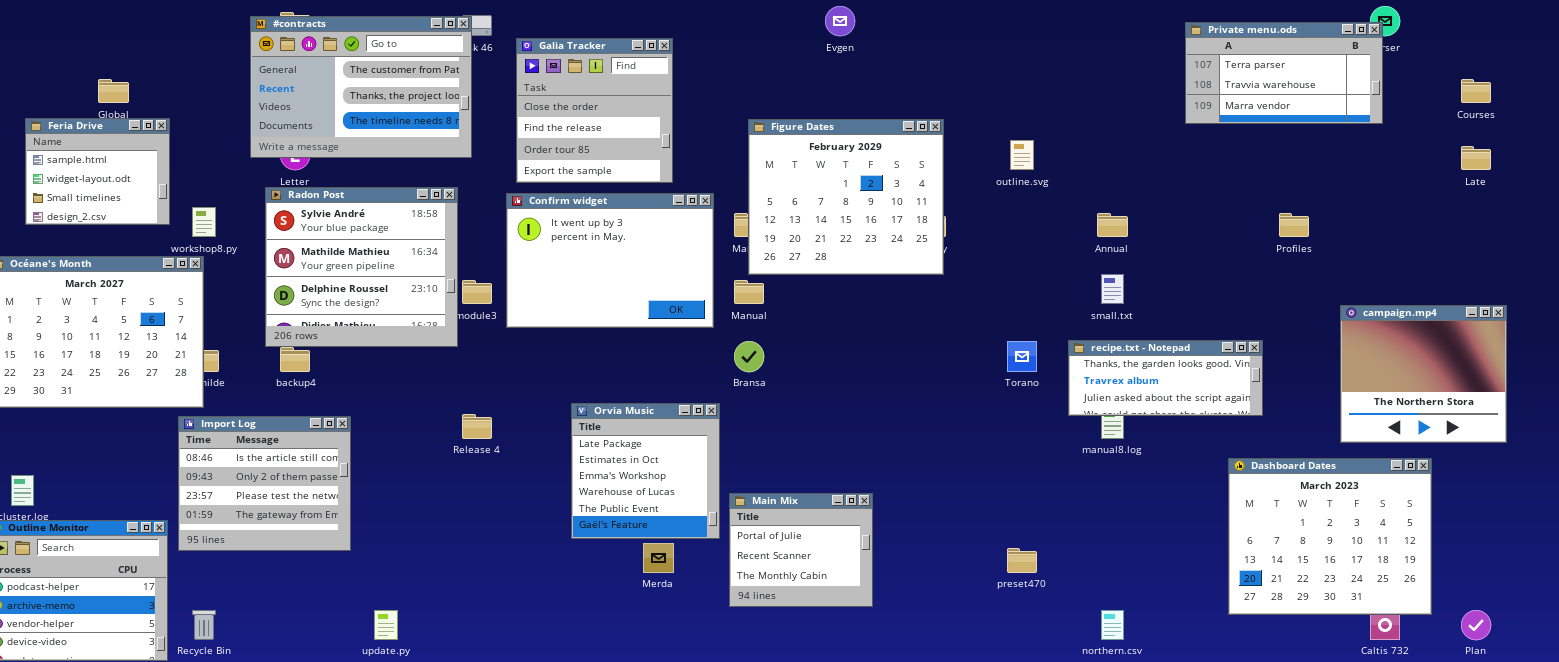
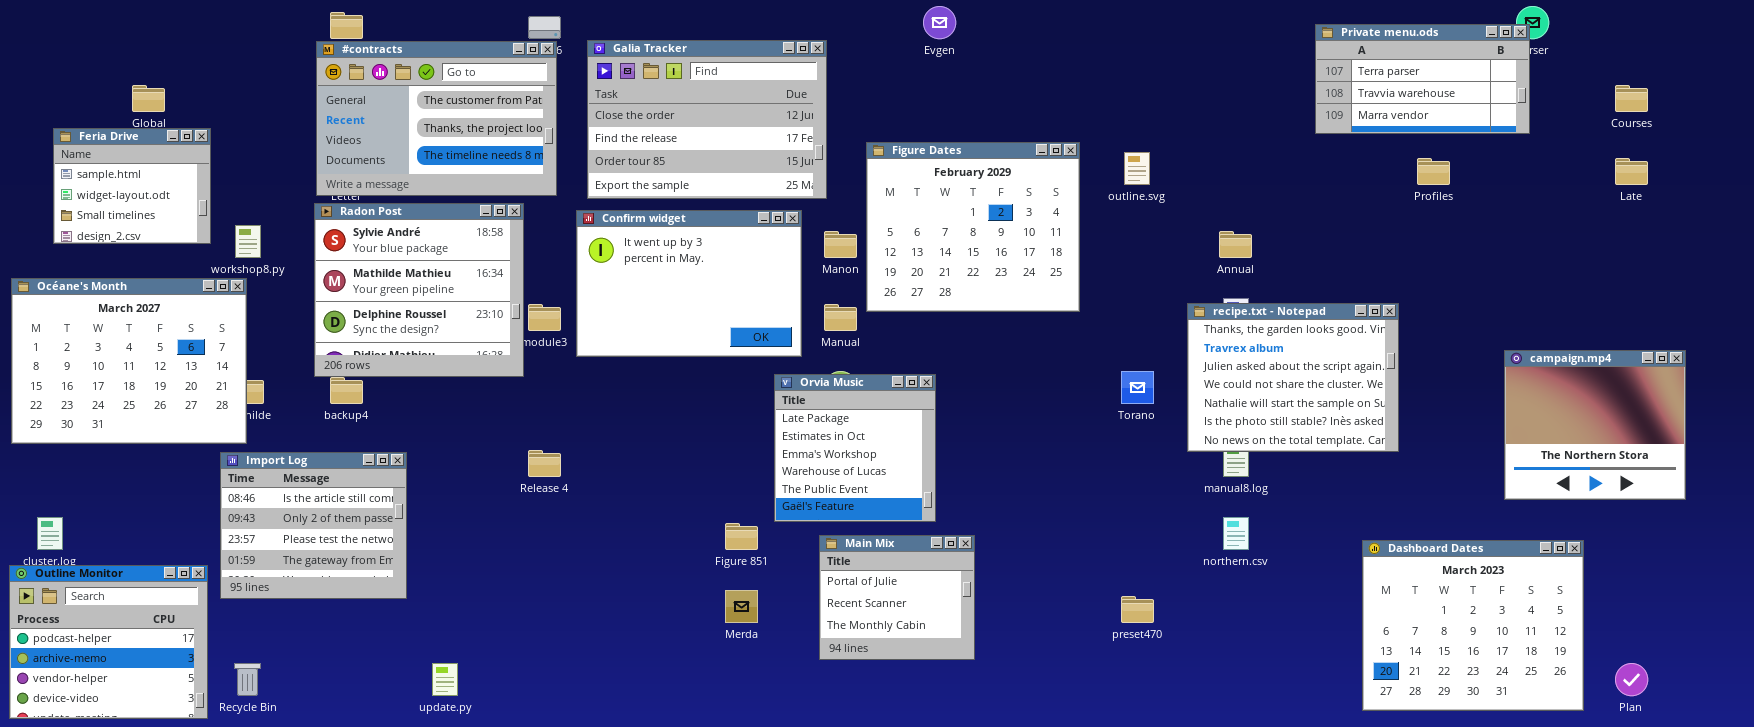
#contracts: [250,16,472,158] -> [316,41,557,196], moved
Galia Tracker: [516,38,673,183] -> [587,40,827,199], resized
Figure Dates: [748,119,944,275] -> [866,142,1080,312], moved
Profiles: [1279,213,1309,237] -> [1417,158,1450,185], moved
campaign.mp4: [1340,305,1507,443] -> [1504,350,1686,500], moved
recipe.txt - Notepad: [1068,340,1263,416] -> [1187,303,1399,452], resized
Orvia Music: [571,403,720,539] -> [774,374,936,522], moved
Dashboard Dates: [1228,458,1432,615] -> [1362,540,1584,711], moved
northern.csv: [1101,610,1124,640] -> [1223,517,1249,550], moved

